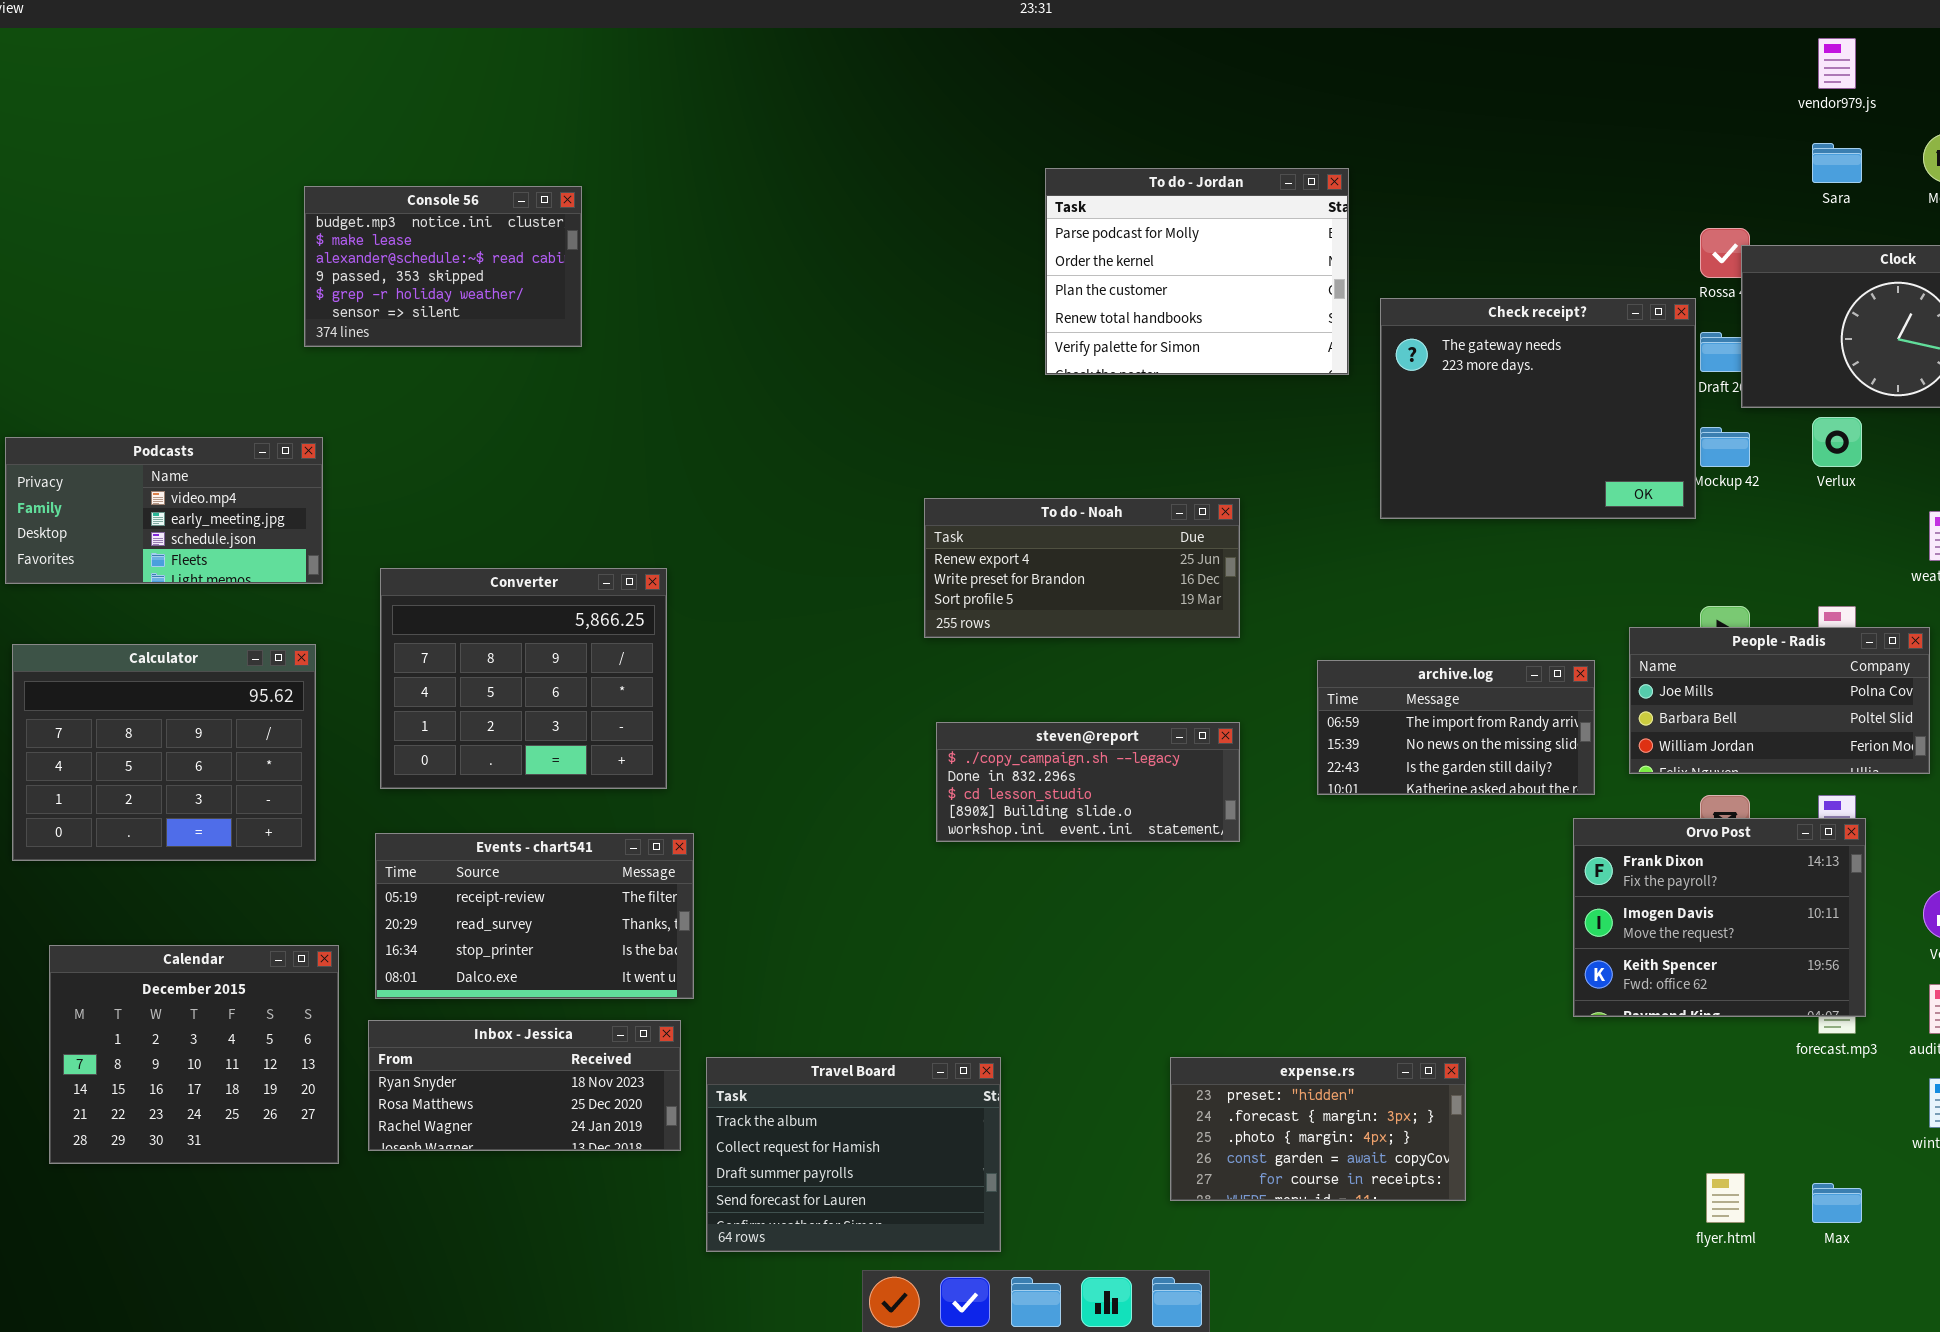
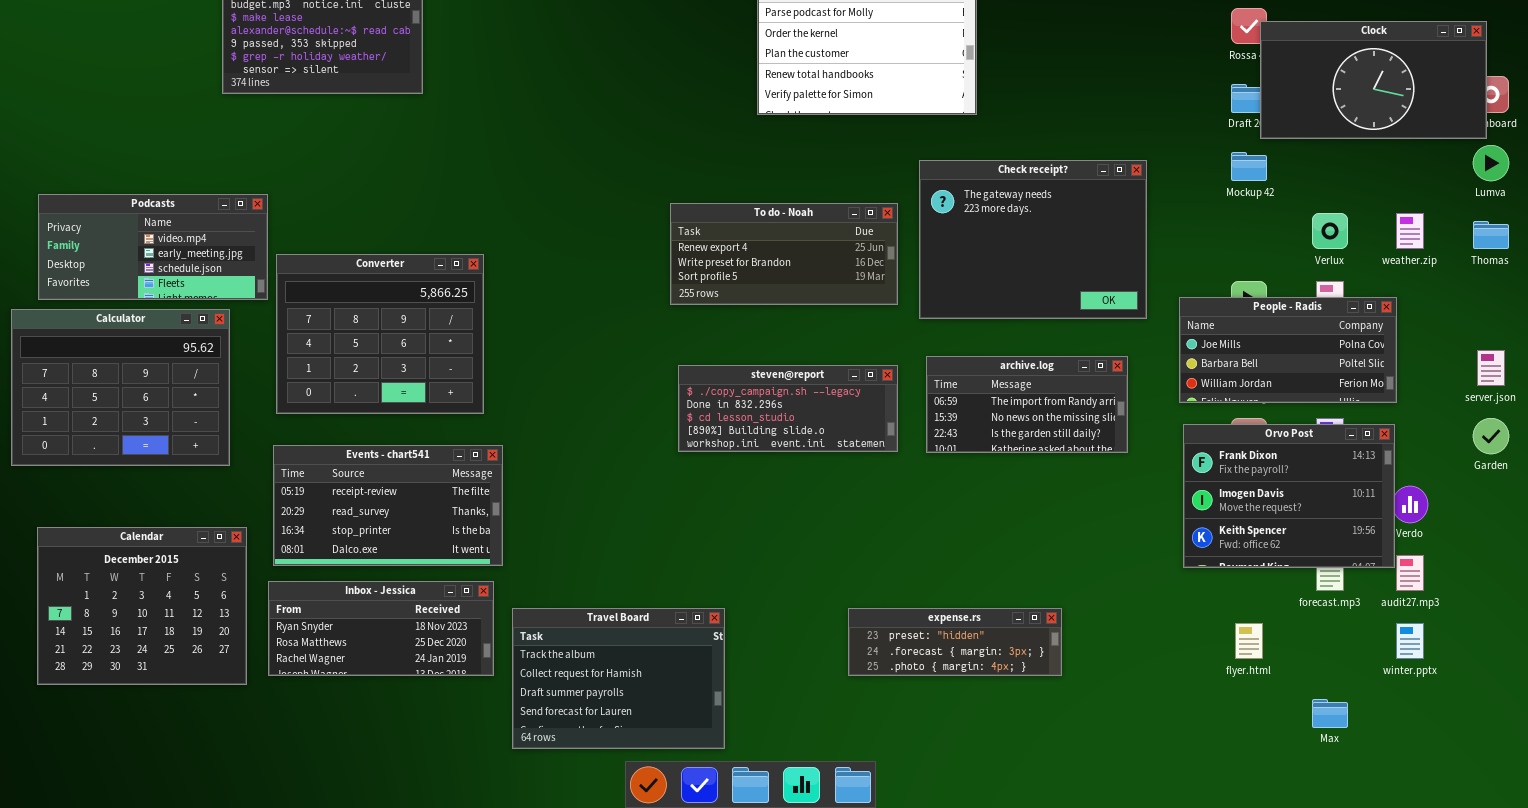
Check receipt?: [1380,298,1696,519] -> [919,160,1147,319], moved
Verlux: [1812,417,1862,467] -> [1312,213,1348,249], moved
Podcasts: [5,437,323,584] -> [38,194,268,300], moved
archive.log: [1317,660,1595,795] -> [926,356,1128,453], moved
Orvo Post: [1573,818,1866,1017] -> [1183,424,1395,568], moved
expense.rs: [1170,1057,1466,1201] -> [848,608,1062,676], resized
flyer.html: [1706,1173,1745,1223] -> [1235,623,1263,659], moved

